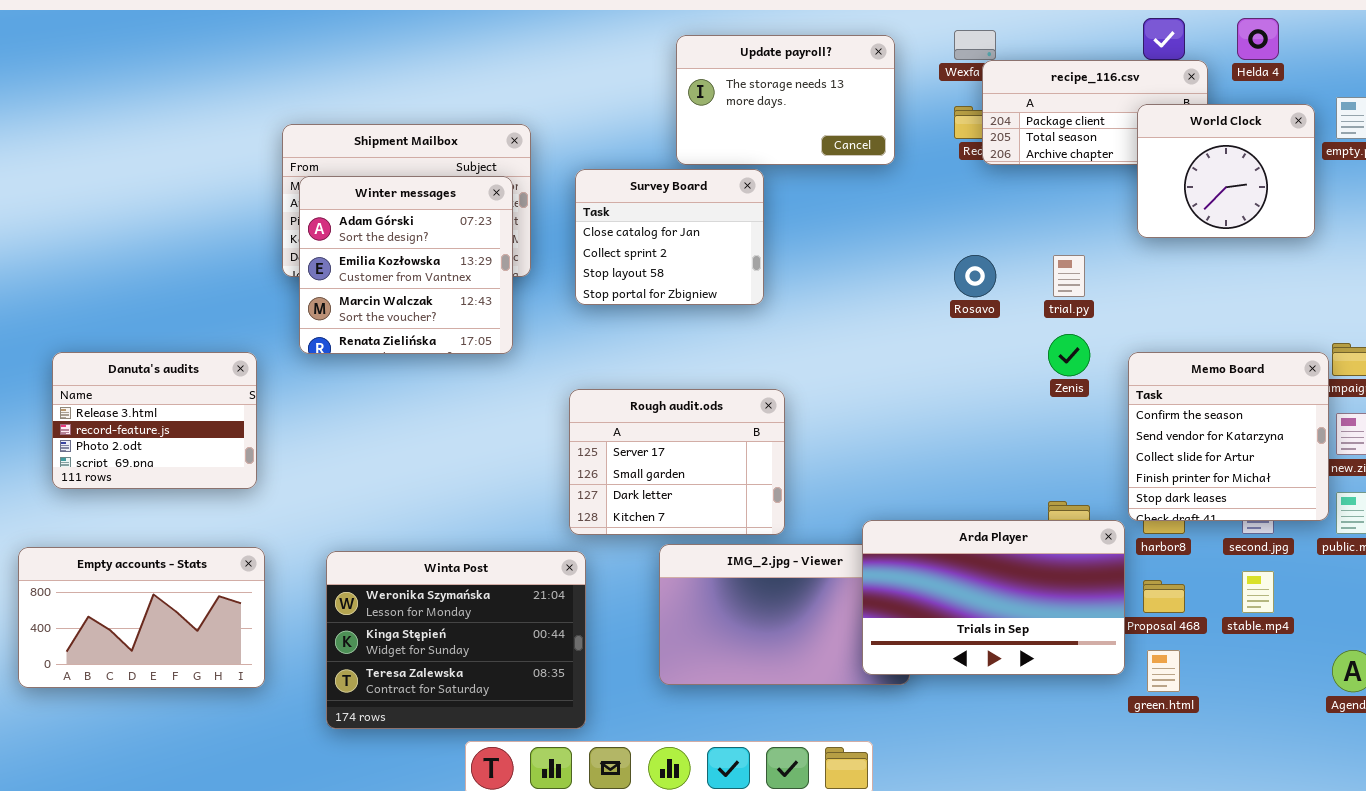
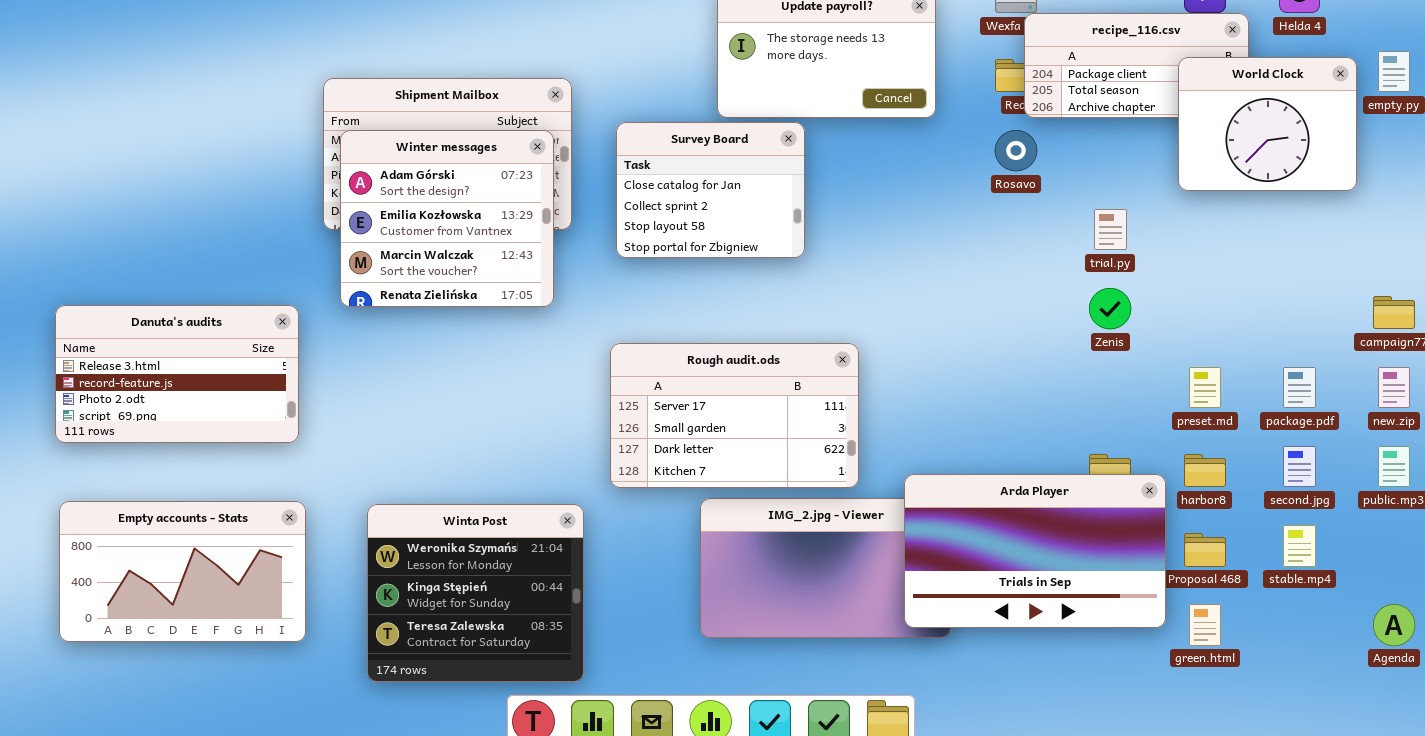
Rosavo: [954,255,996,297] -> [995,130,1037,171], moved
Danuta's audits: [52,352,257,489] -> [55,305,299,443], resized
Memo Board: [1128,352,1329,521] -> none, closed
Rough audit.ods: [569,389,785,535] -> [610,343,859,488], resized
Winta Post: [326,551,586,729] -> [367,504,584,682], resized

